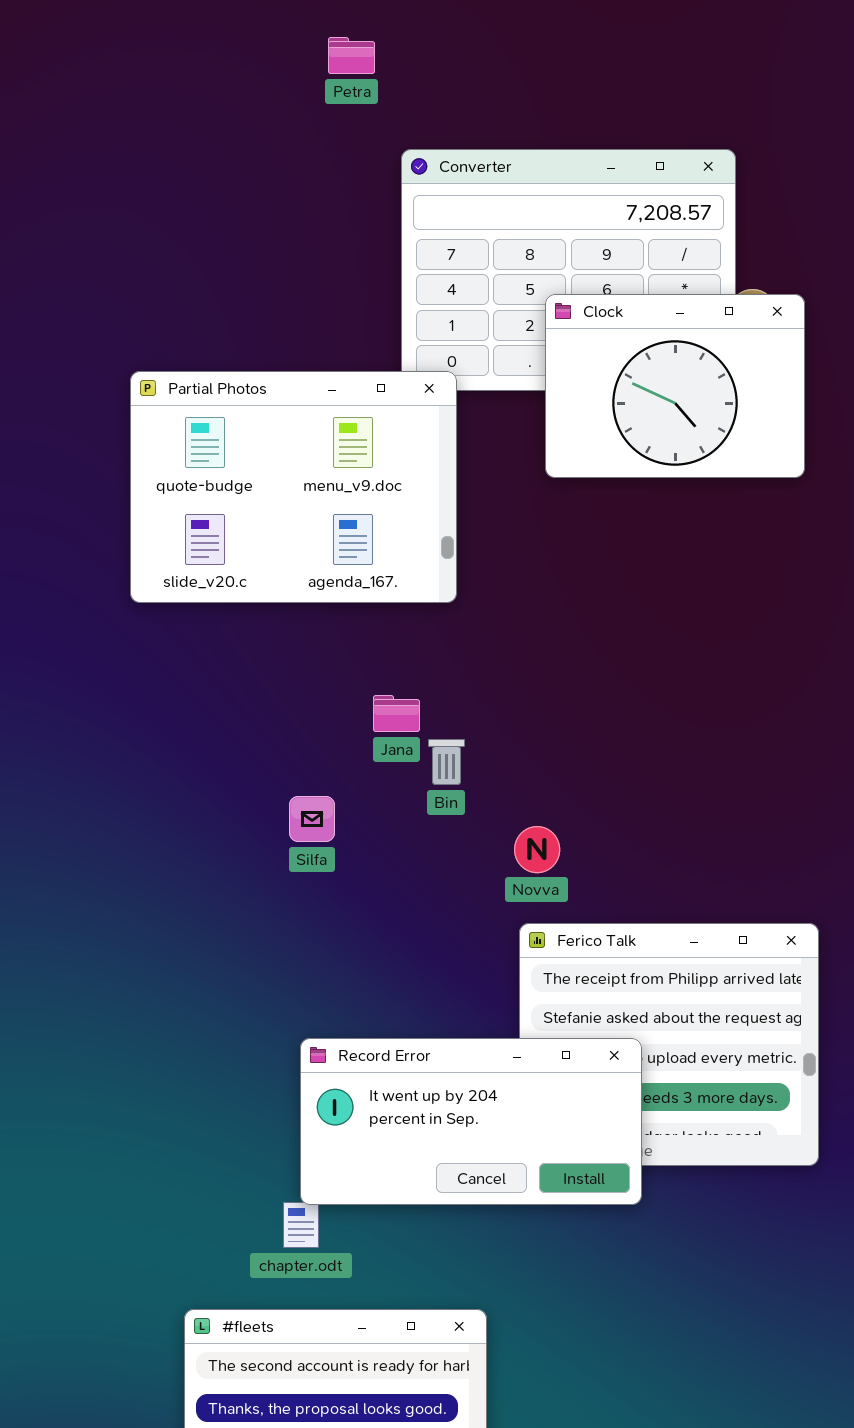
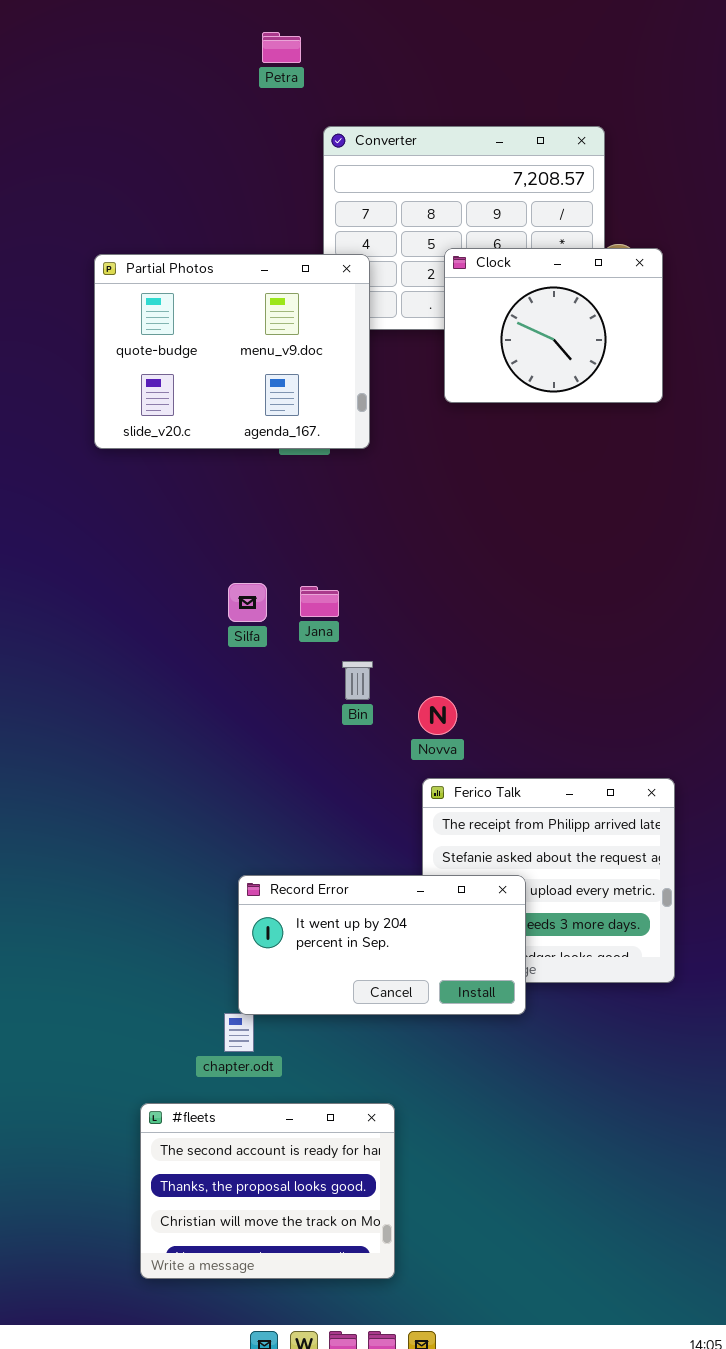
Partial Photos: [130,371,457,603] -> [94,254,370,449], moved
Bin: [428,739,465,785] -> [342,661,373,700], moved
Silfa: [289,796,335,842] -> [228,583,267,622], moved

